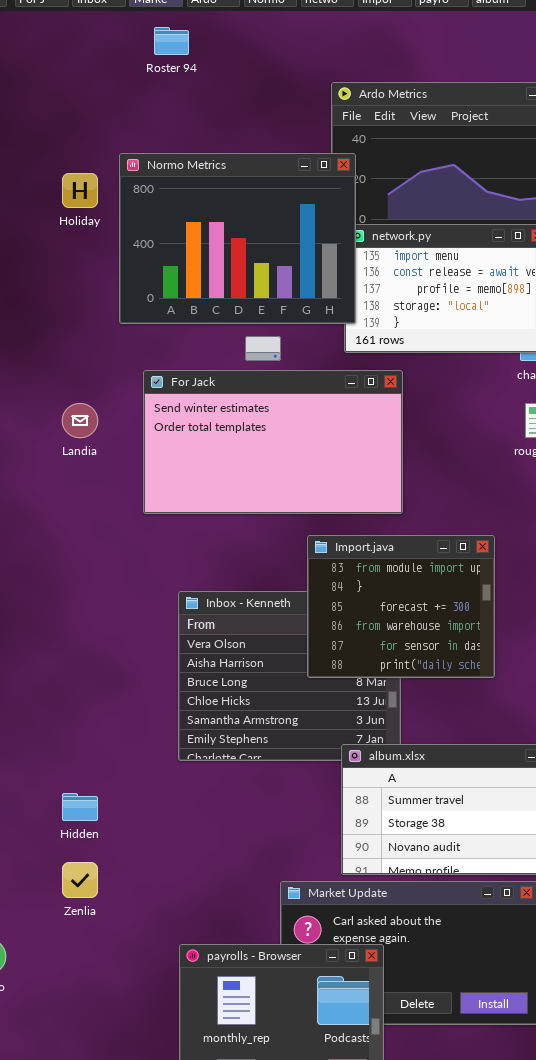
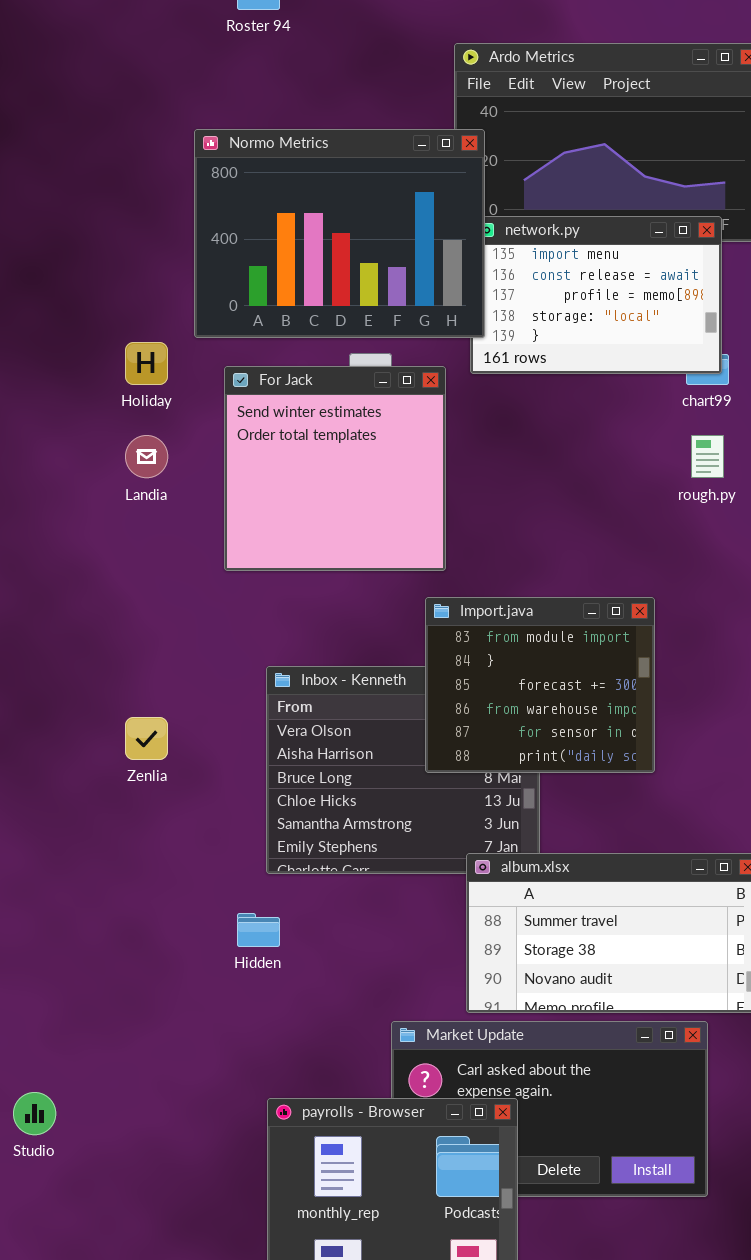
Holiday: [62,173,98,208] -> [125,342,168,385], moved
For Jack: [143,370,403,514] -> [224,366,446,571], resized
Hidden: [62,793,98,821] -> [237,913,280,947], moved
Zenlia: [62,862,98,898] -> [125,717,168,760], moved

